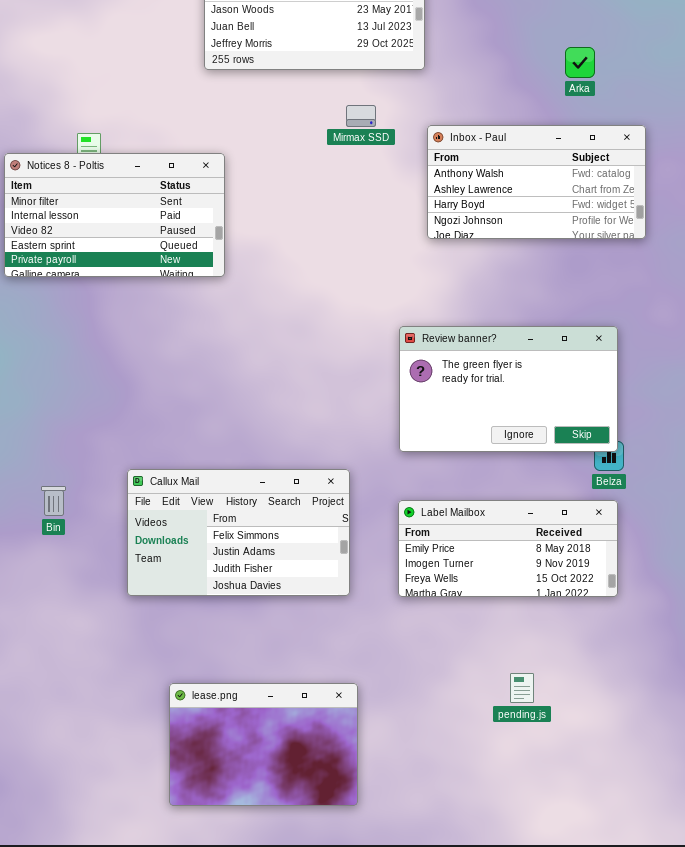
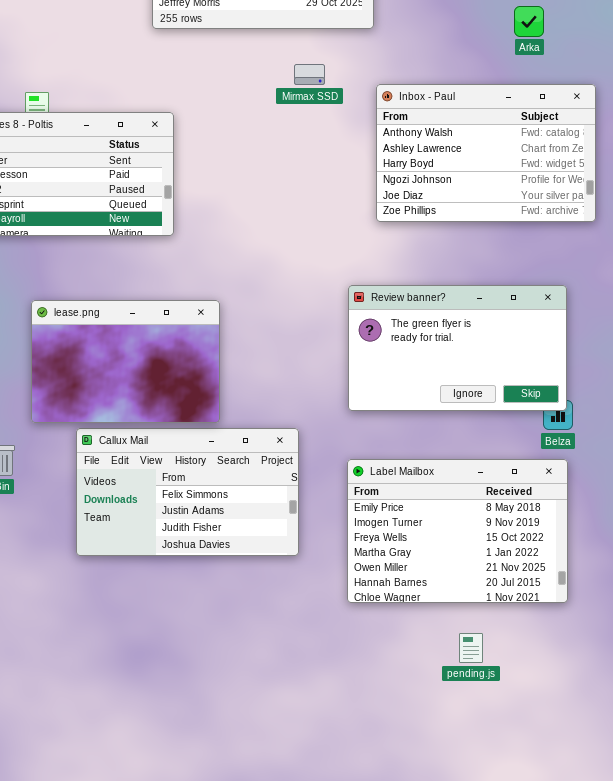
Inbox - Paul: [427,125,646,239] -> [376,84,596,222], resized
Label Mailbox: [398,500,618,597] -> [347,459,568,603], resized
lease.png: [169,683,358,806] -> [31,300,220,423], moved

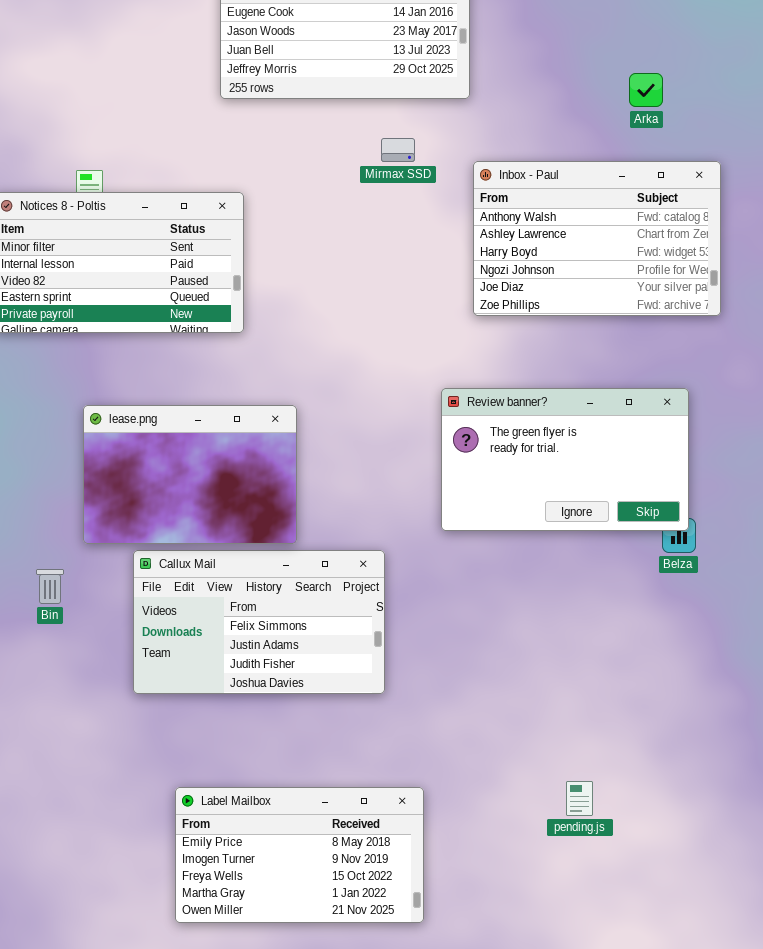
Label Mailbox: [347,459,568,603] -> [175,787,424,923], moved, resized

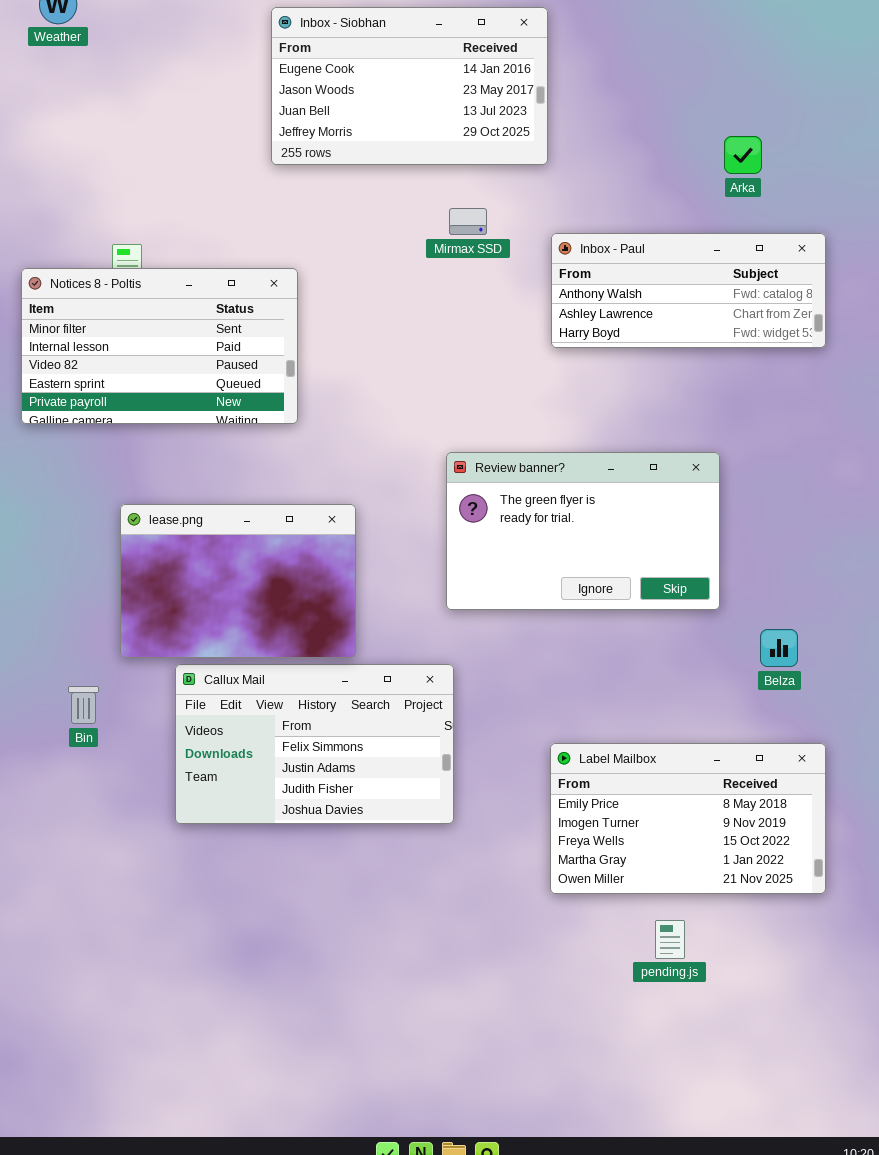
Inbox - Paul: [473,161,721,316] -> [551,233,826,348], resized
Review banner?: [441,388,689,531] -> [446,452,720,610], moved
Label Mailbox: [175,787,424,923] -> [550,743,826,894], moved

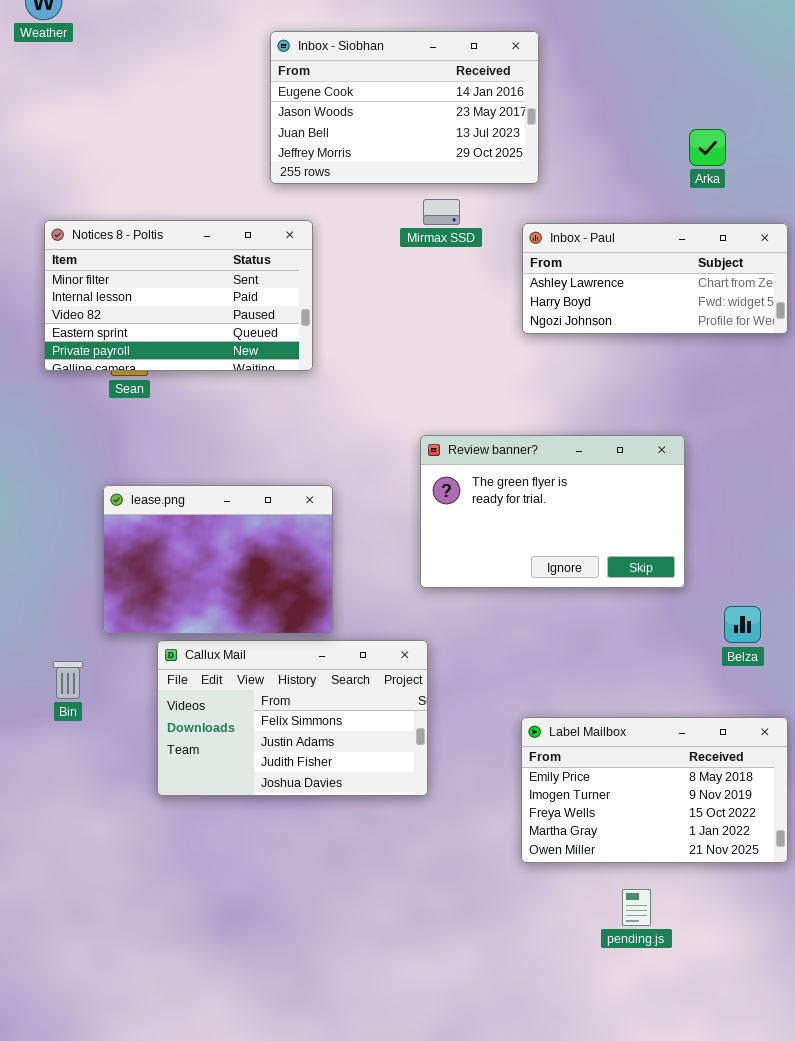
Inbox - Siobhan: [271,7,548,165] -> [270,31,539,184], moved
Inbox - Paul: [551,233,826,348] -> [522,223,788,334], scrolled down 1 row
Notices 8 - Poltis: [21,268,298,424] -> [44,220,313,371], moved

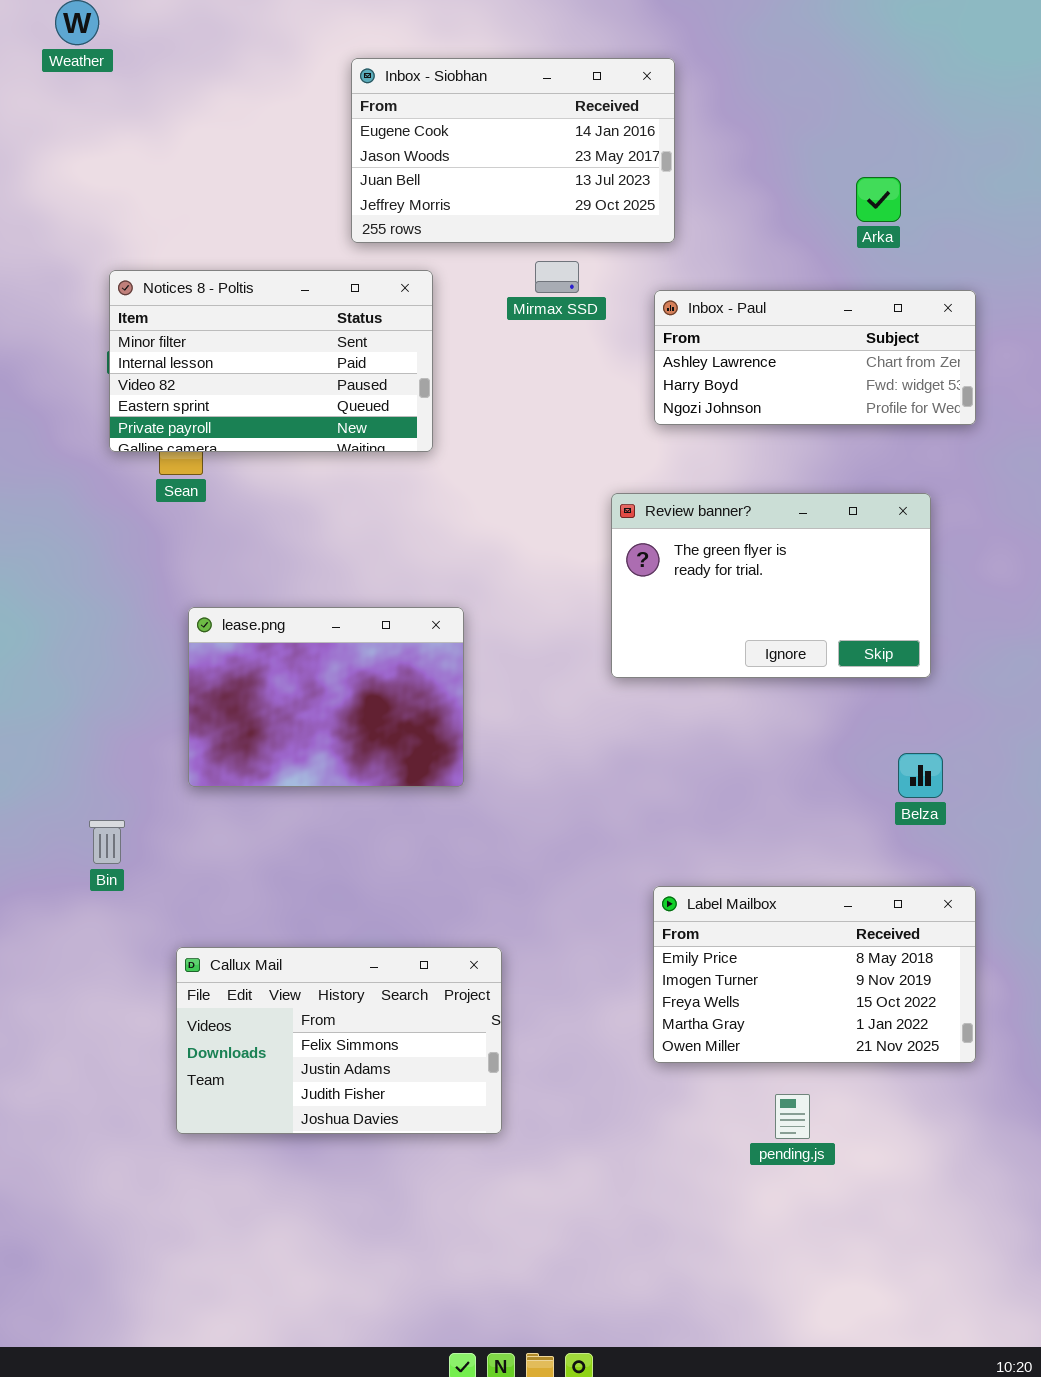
Notices 8 - Poltis: [44,220,313,371] -> [109,270,433,452], moved
Review banner?: [420,435,685,588] -> [611,493,931,678], moved
lease.png: [103,485,333,634] -> [188,607,464,787], moved
Callux Mail: [157,640,428,796] -> [176,947,502,1134], moved

